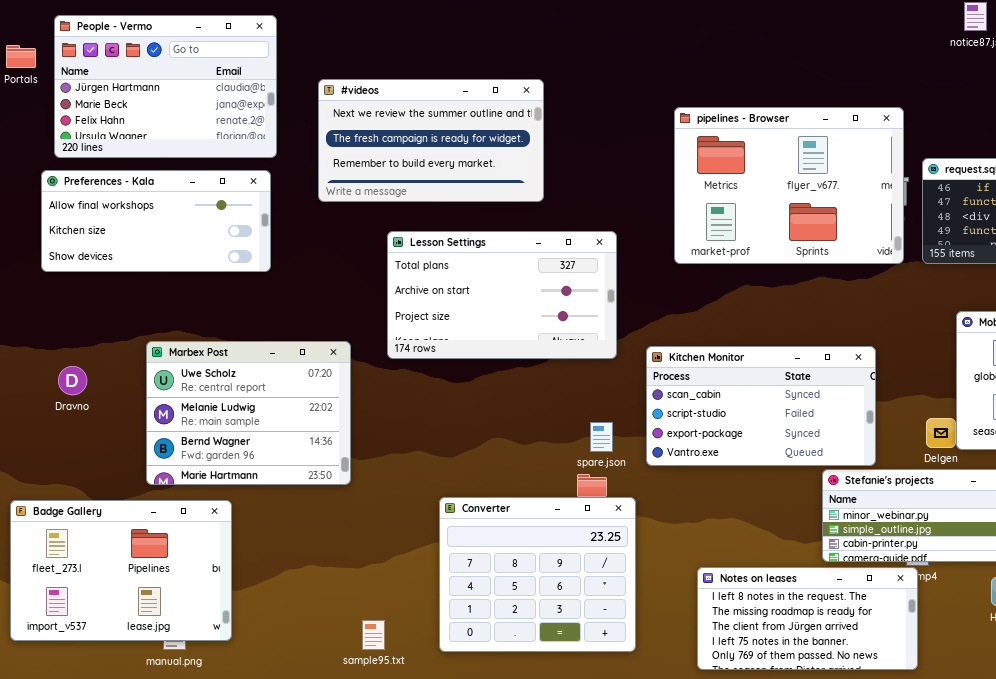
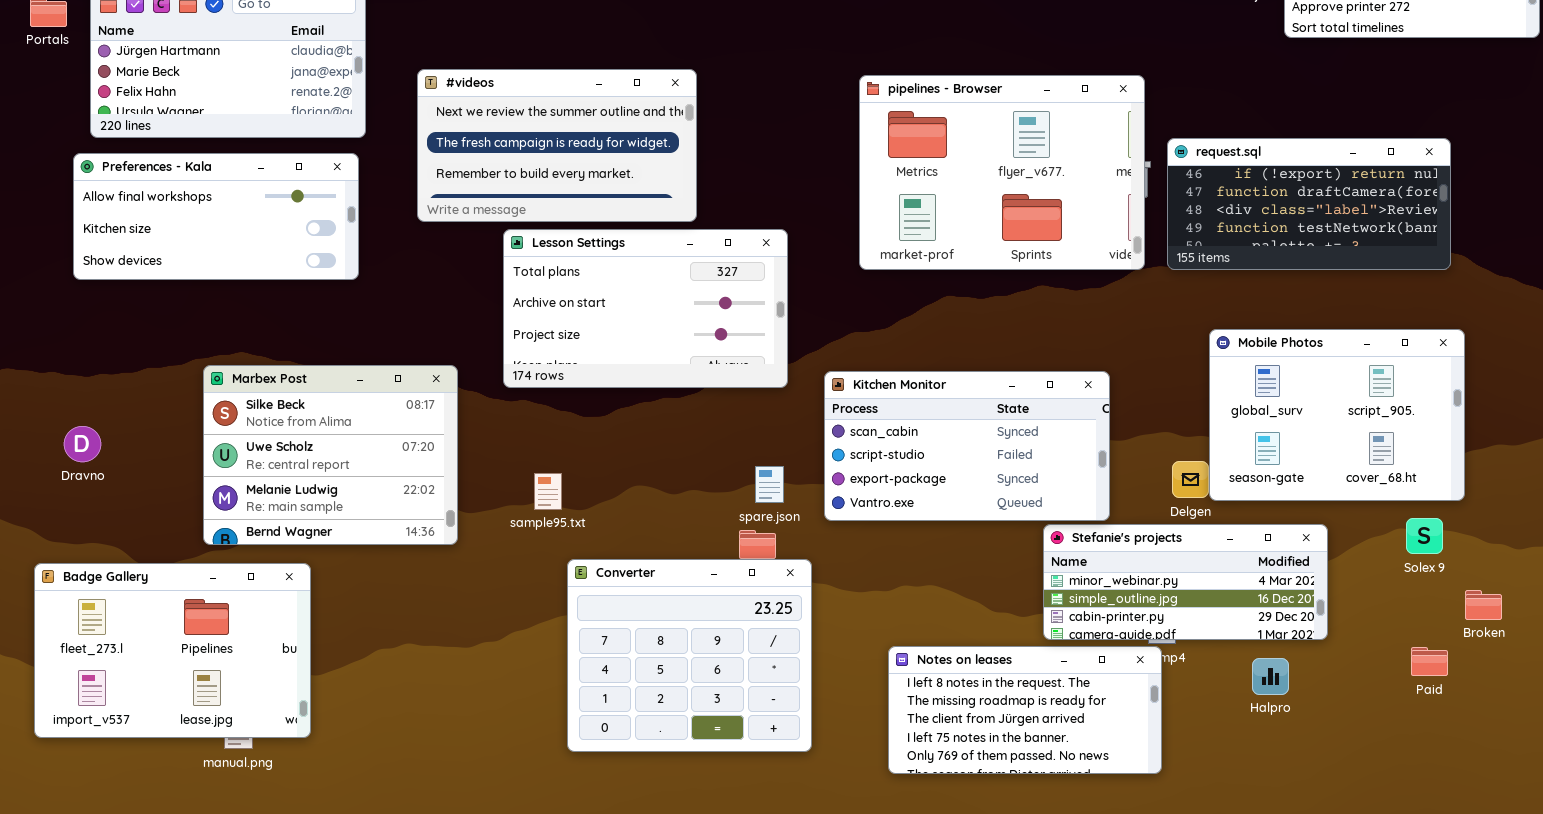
#videos: [318,79,544,202] -> [417,69,697,222], moved
Marbex Post: [146,341,351,485] -> [203,365,458,545], scrolled up 1 row
Dravno: [58,366,87,395] -> [64,426,101,462], moved
sample95.txt: [362,620,385,650] -> [534,473,562,510], moved

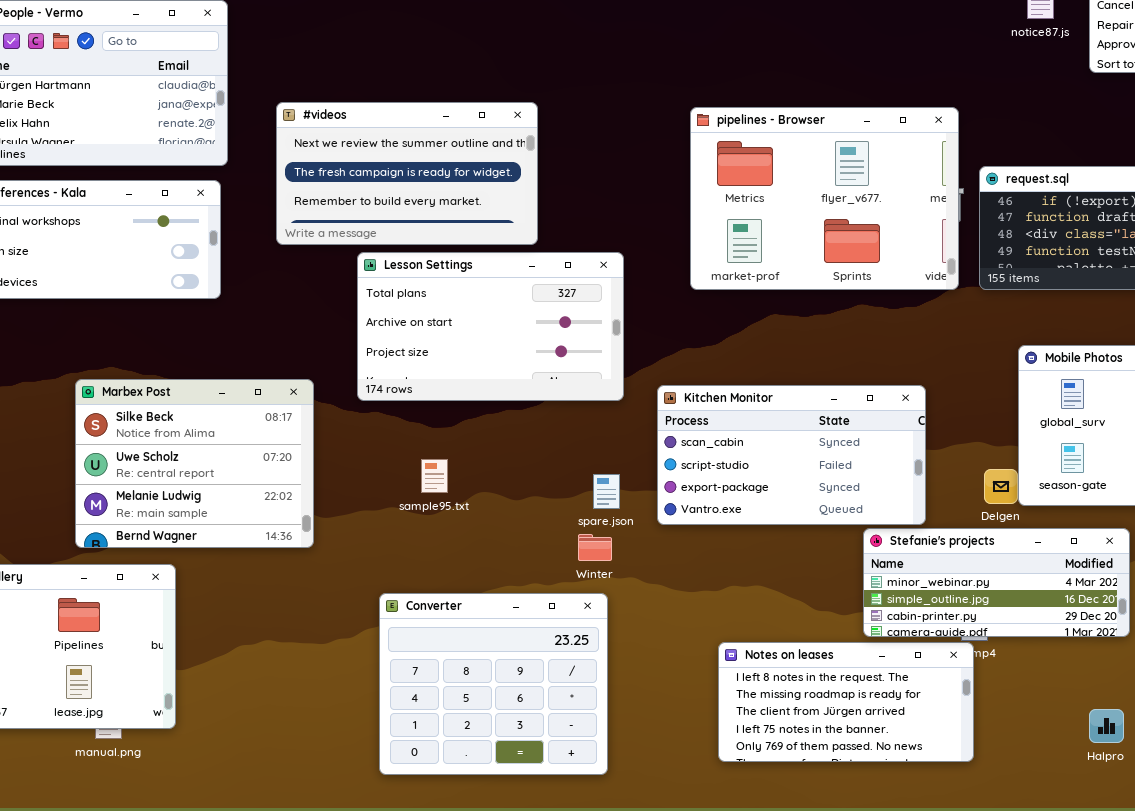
sample95.txt: [534,473,562,510] -> [421,459,448,493], moved
Converter: [567,559,812,752] -> [379,593,608,775], moved
Halpro: [1252,658,1289,695] -> [1089,709,1124,743], moved

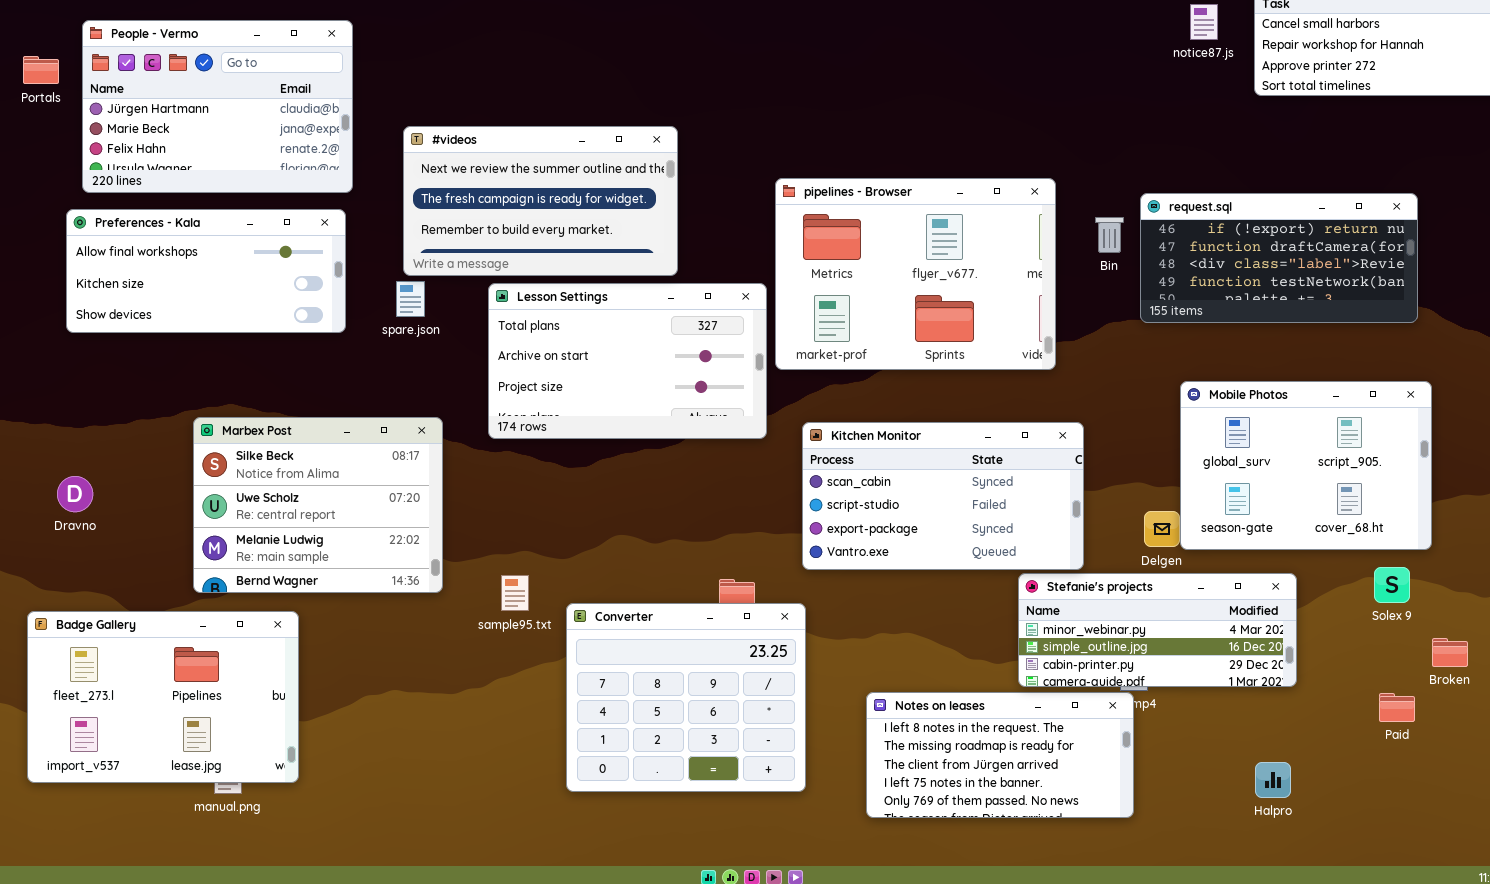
pipelines - Browser: [690,107,959,290] -> [775,178,1056,370], moved
sample95.txt: [421,459,448,493] -> [501,575,529,611], moved
spare.json: [593,474,620,509] -> [396,281,425,317], moved
Converter: [379,593,608,775] -> [566,603,806,792], moved

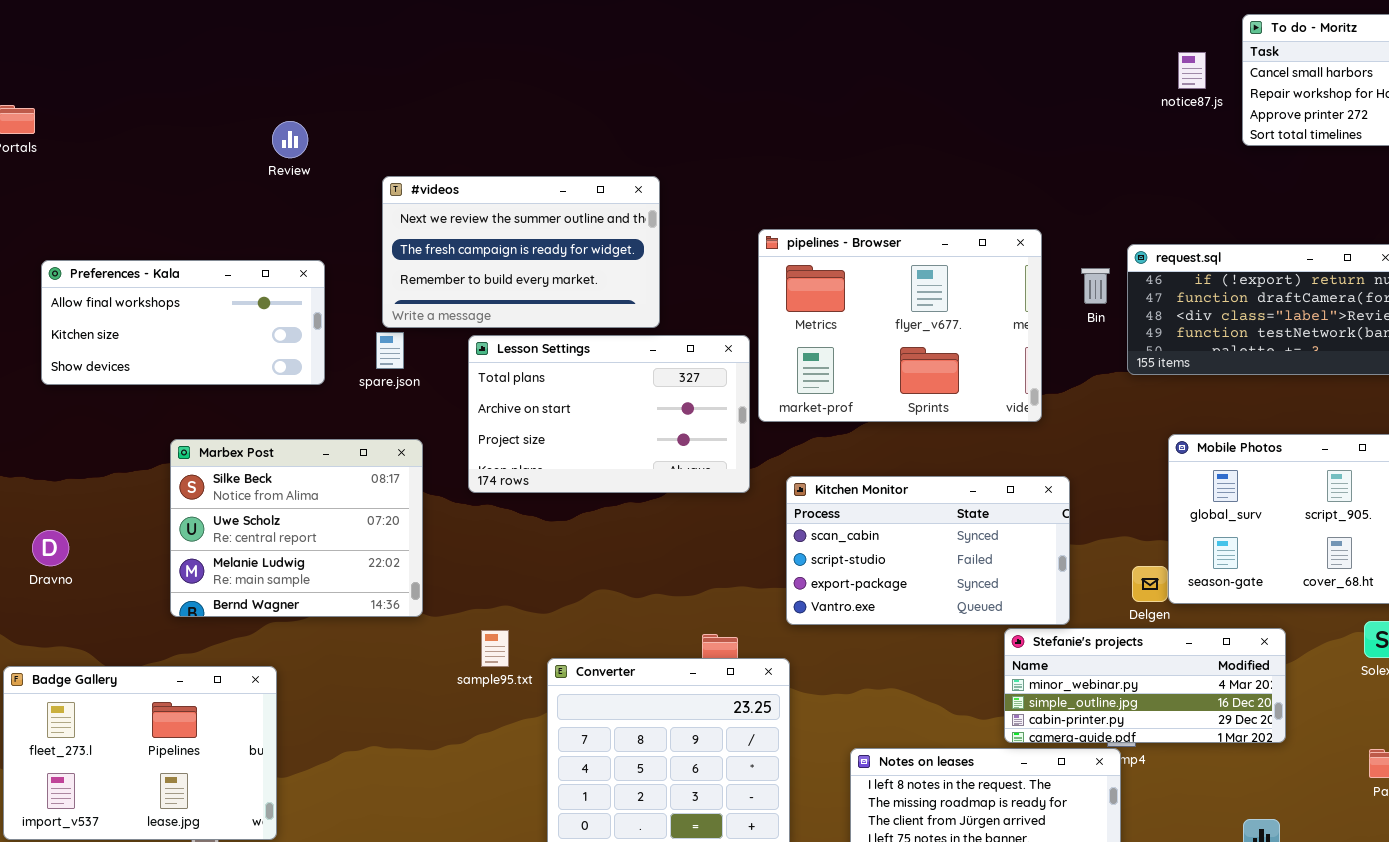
People - Vermo: [82,20,353,193] -> none, closed
Marbex Post: [193,417,443,593] -> [170,439,423,617], moved

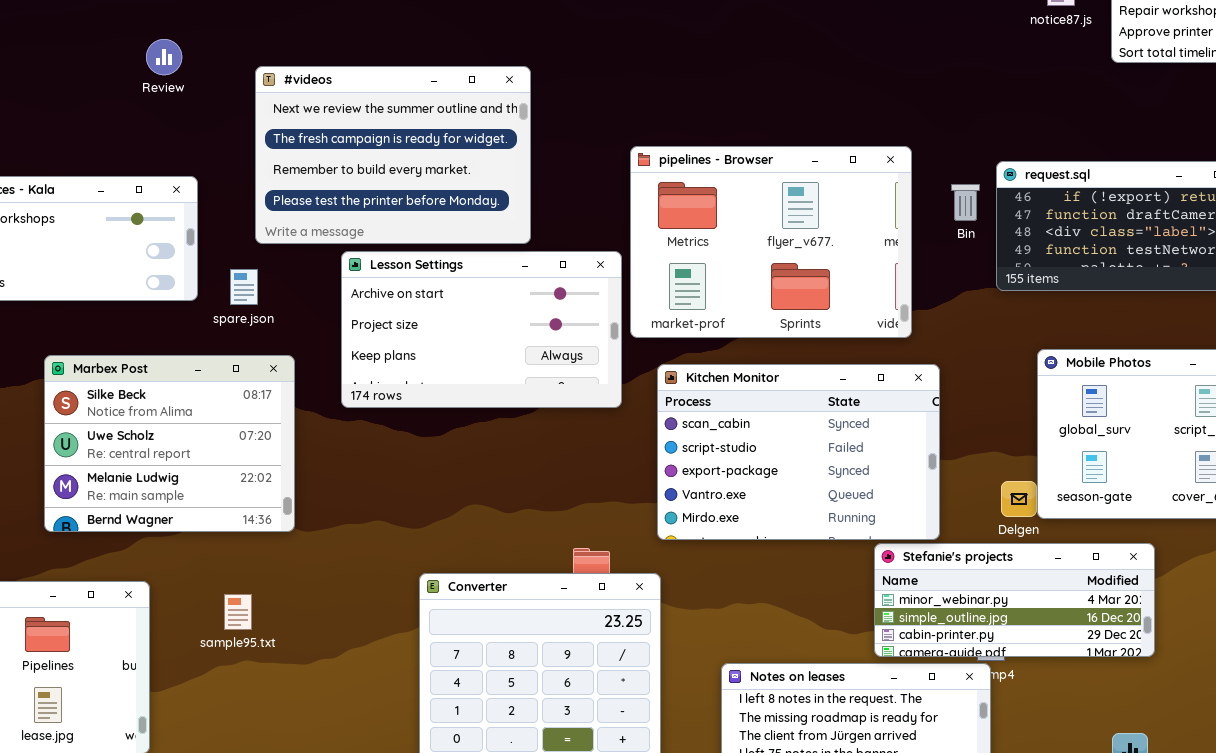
#videos: [382,176,660,328] -> [255,66,531,244], resized
spare.json: [376,332,404,369] -> [230,269,258,305], moved
Lesson Settings: [468,335,750,493] -> [341,251,622,408], scrolled down 1 row
Kitchen Monitor: [786,476,1070,625] -> [657,364,940,540], resized
sample95.txt: [481,630,509,667] -> [224,594,252,630], moved

